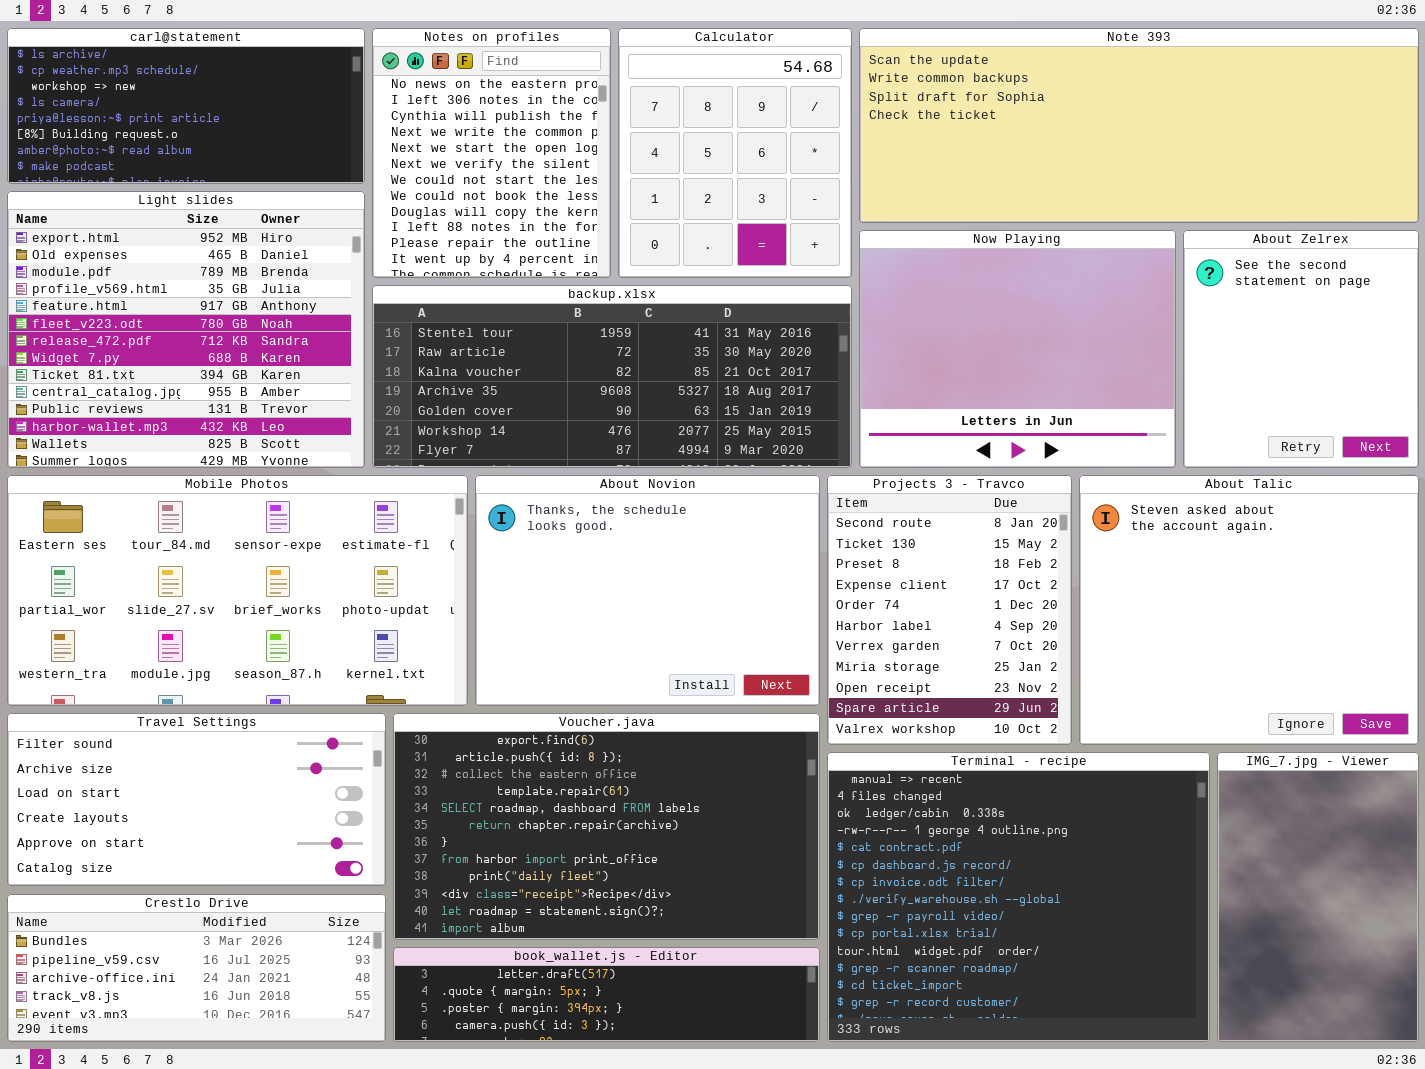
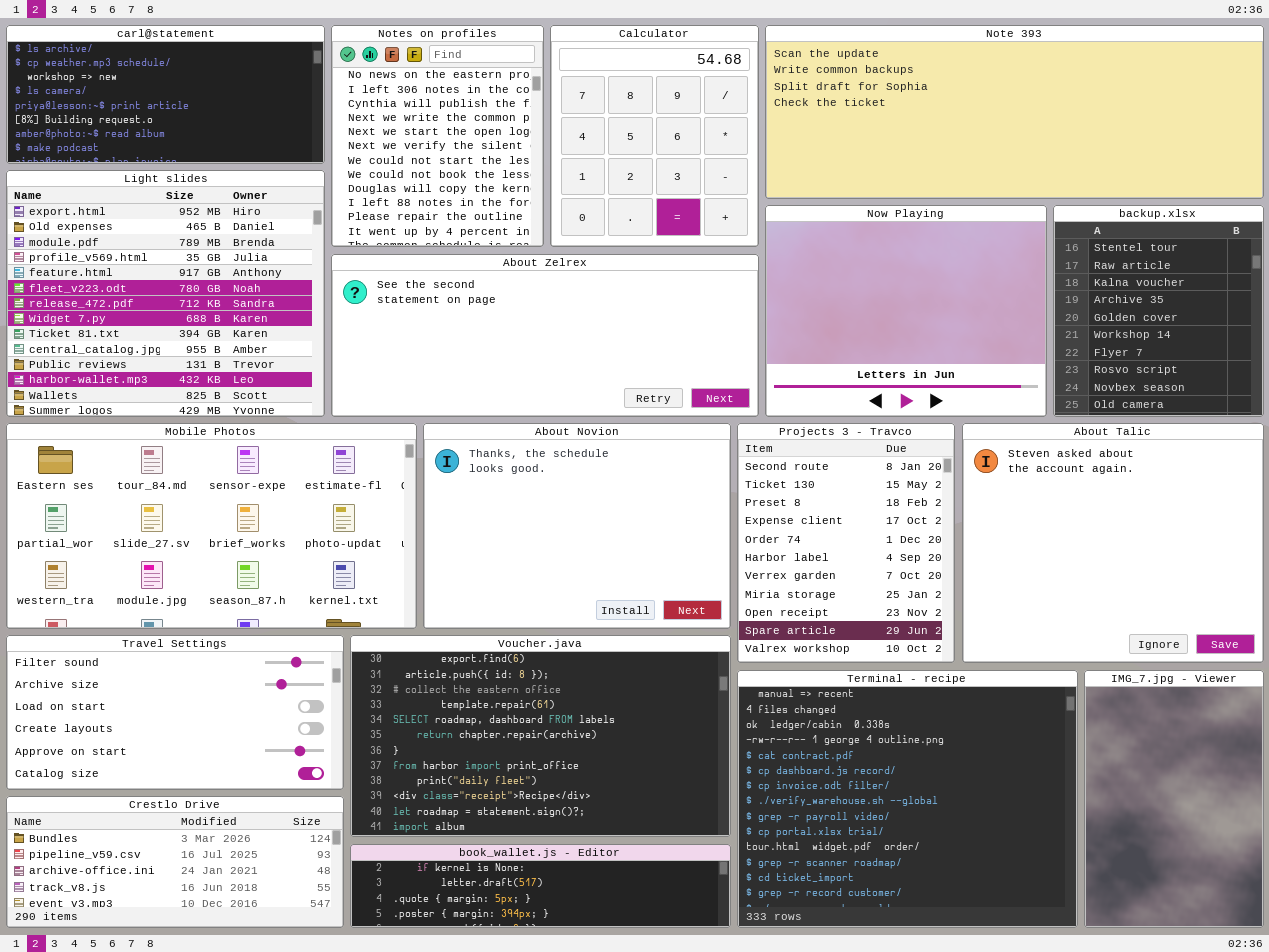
About Zelrex: [1183,230,1419,468] -> [331,254,759,417], moved, resized
backup.xlsx: [372,285,852,468] -> [1053,205,1264,417], moved, resized
book_wallet.js - Editor: [393,947,820,1042] -> [350,844,731,928], scrolled up 1 row

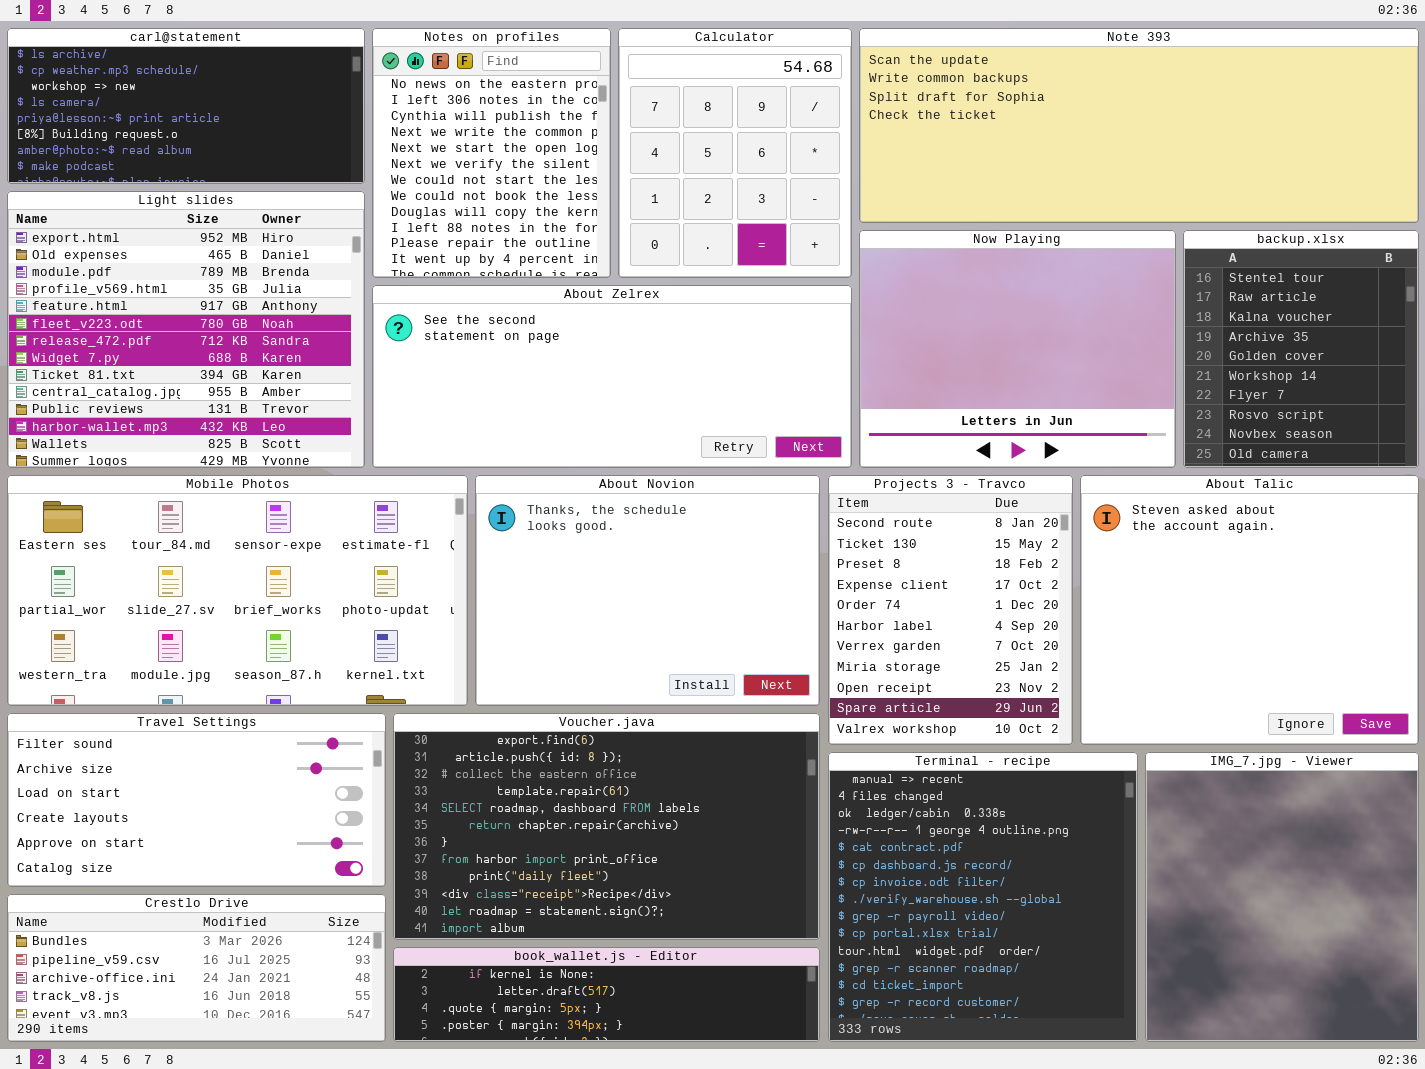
Terminal - recipe: [737,670,1078,928] -> [828,752,1138,1042], resized
IMG_7.jpg - Viewer: [1084,670,1264,928] -> [1145,752,1419,1042], resized

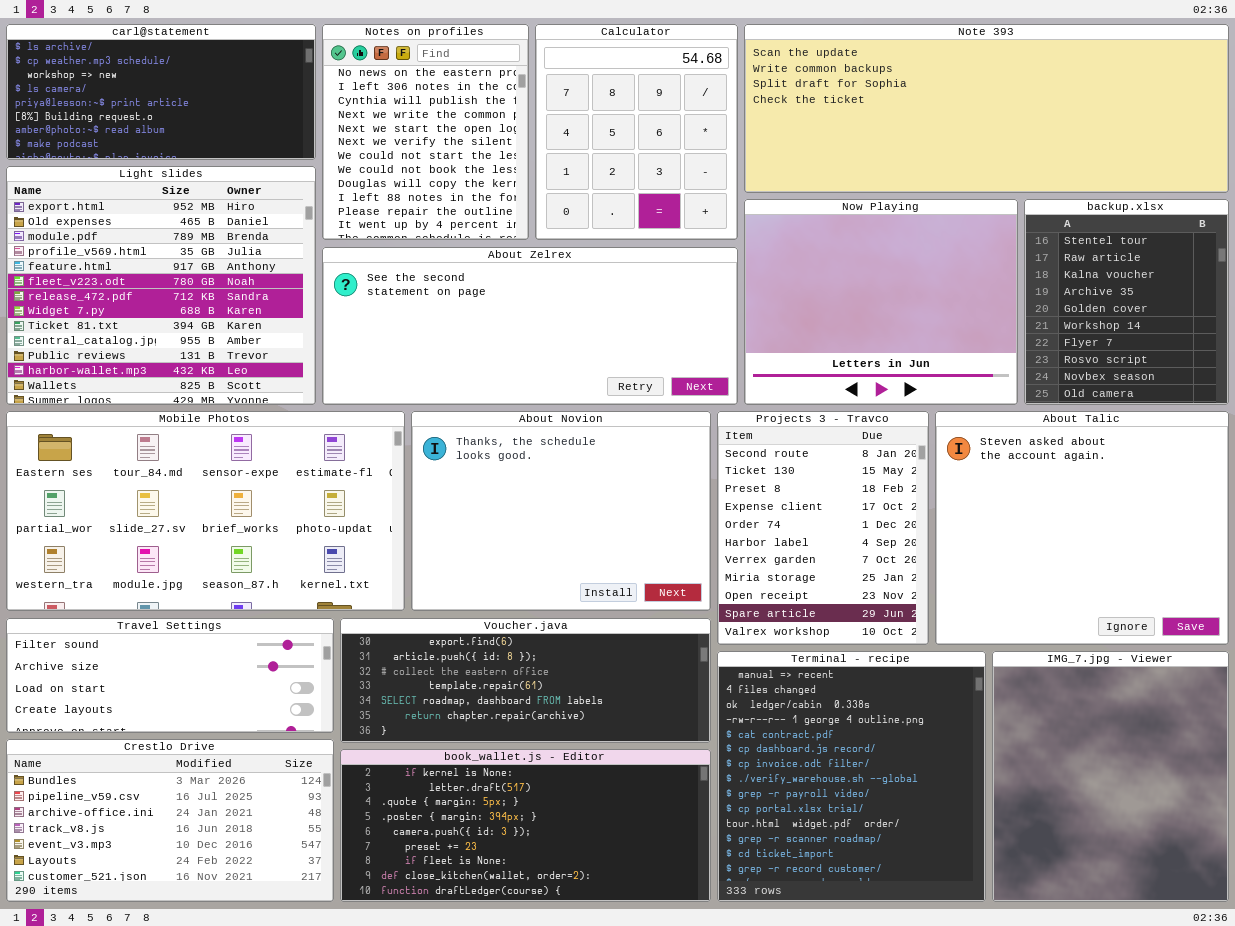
Travel Settings: [7,713,386,887] -> [6,618,334,733], resized
Voucher.java: [393,713,820,940] -> [340,618,711,743], resized
Crestlo Drive: [7,894,386,1042] -> [6,739,334,902], resized
book_wallet.js - Editor: [393,947,820,1042] -> [340,749,711,902], resized

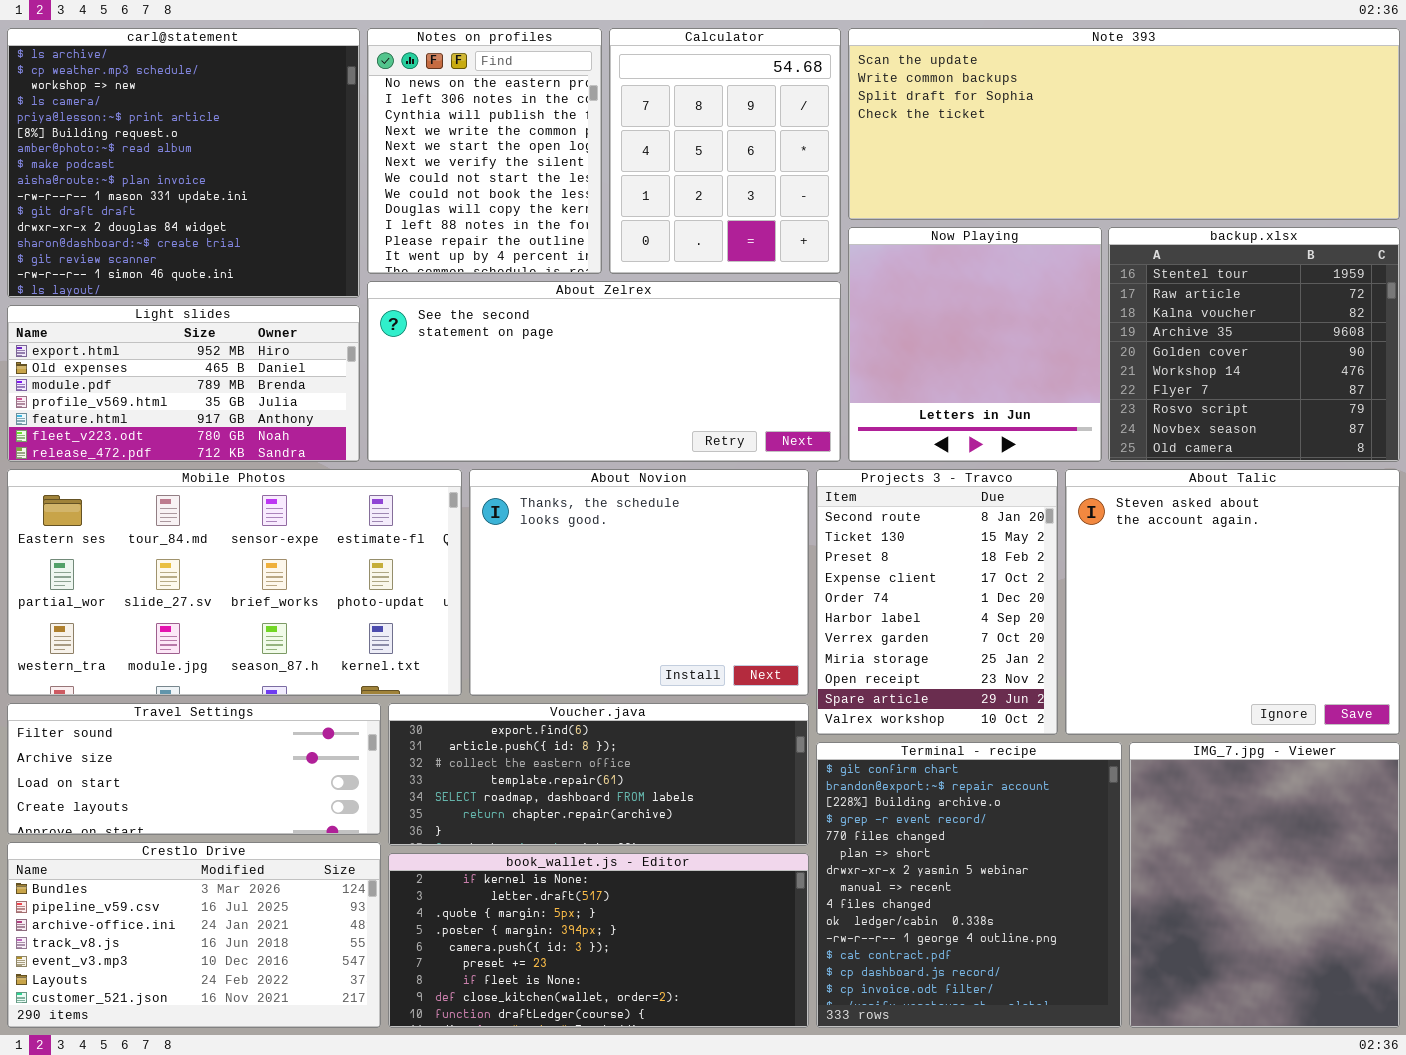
carl@statement: [6,24,316,160] -> [7,28,360,298], resized
Light slides: [6,166,316,405] -> [7,305,360,462], resized
Now Playing: [744,199,1018,405] -> [848,227,1102,462], resized
backup.xlsx: [1024,199,1229,405] -> [1108,227,1400,462], resized
Terminal - recipe: [717,651,986,902] -> [816,742,1122,1028], scrolled up 7 rows

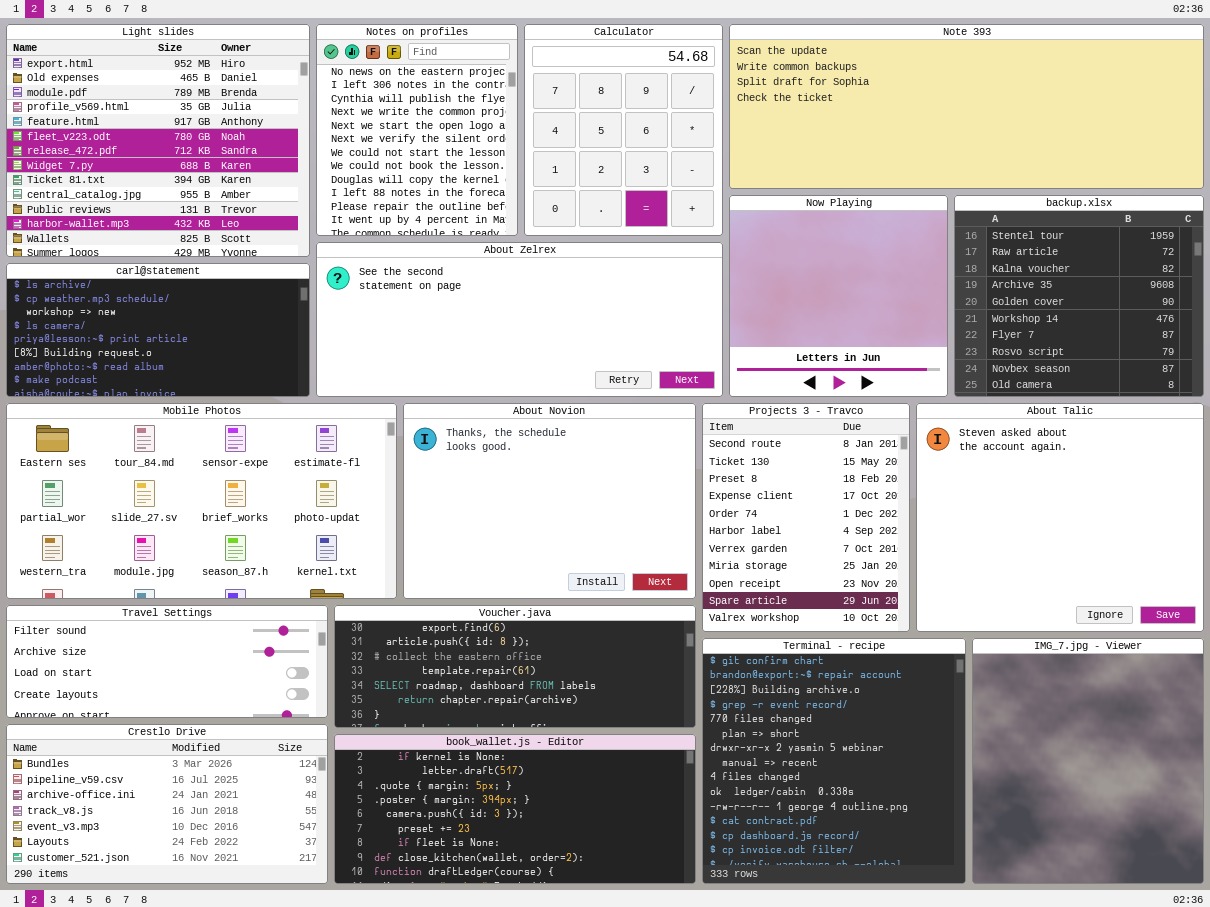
carl@statement: [7,28,360,298] -> [6,263,310,397], moved, resized
Light slides: [7,305,360,462] -> [6,24,310,257], moved, resized

